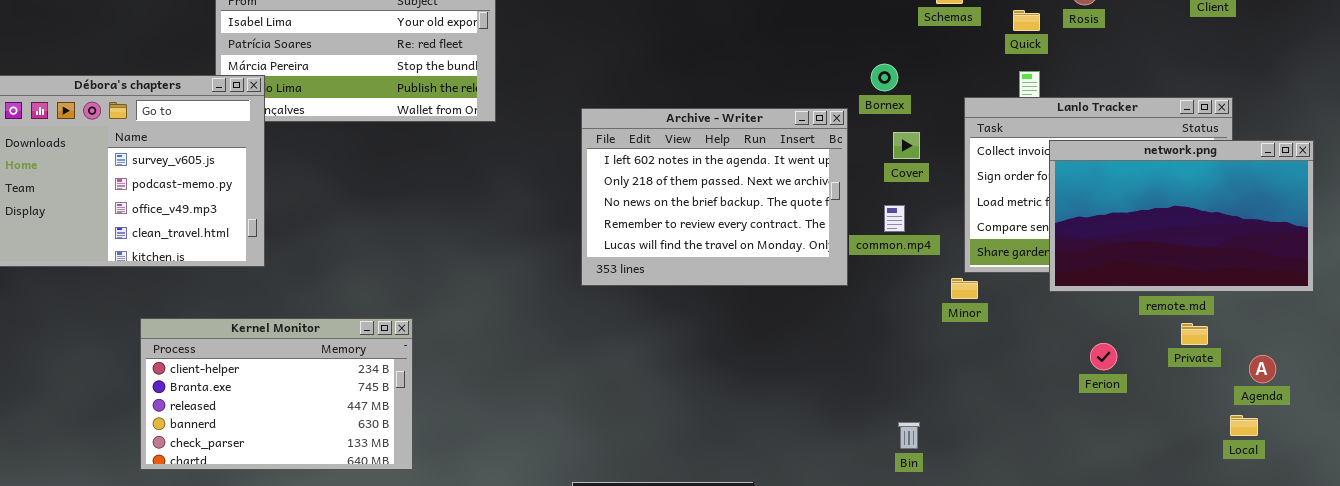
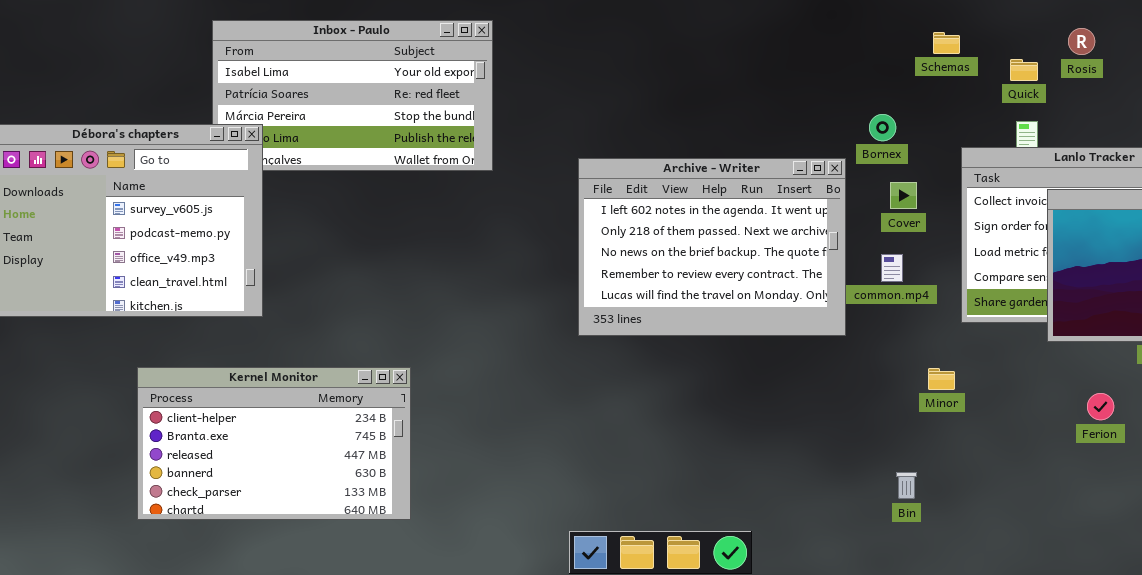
Minor: [951,278,978,299] -> [928,368,955,390], moved

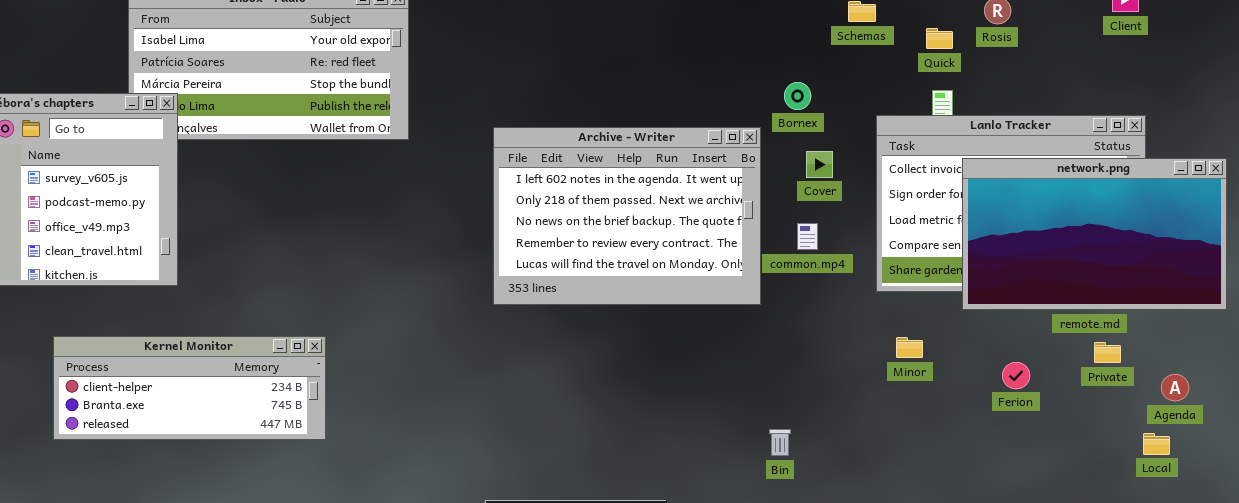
Kernel Monitor: [137,367,411,520] -> [53,336,326,440], resized
Minor: [928,368,955,390] -> [896,337,923,358], moved
Bin: [896,472,917,499] -> [769,429,791,456], moved

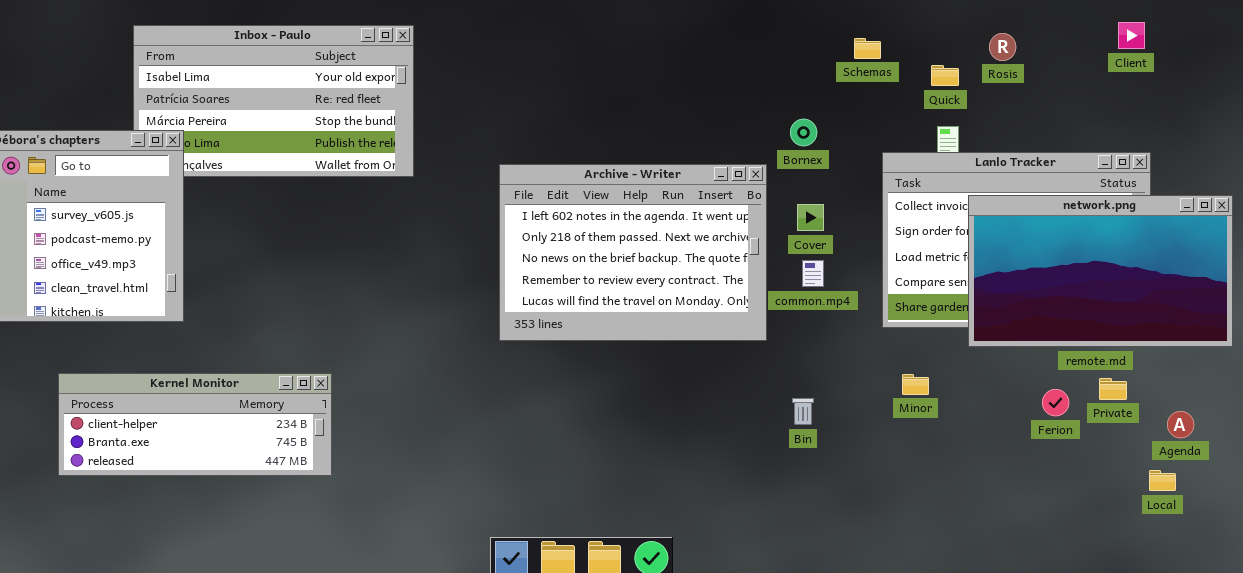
Cover: [806,151,833,178] -> [797,204,824,231], moved
Ferion: [1002,362,1030,389] -> [1042,389,1069,416], moved
Bin: [769,429,791,456] -> [792,398,814,425], moved

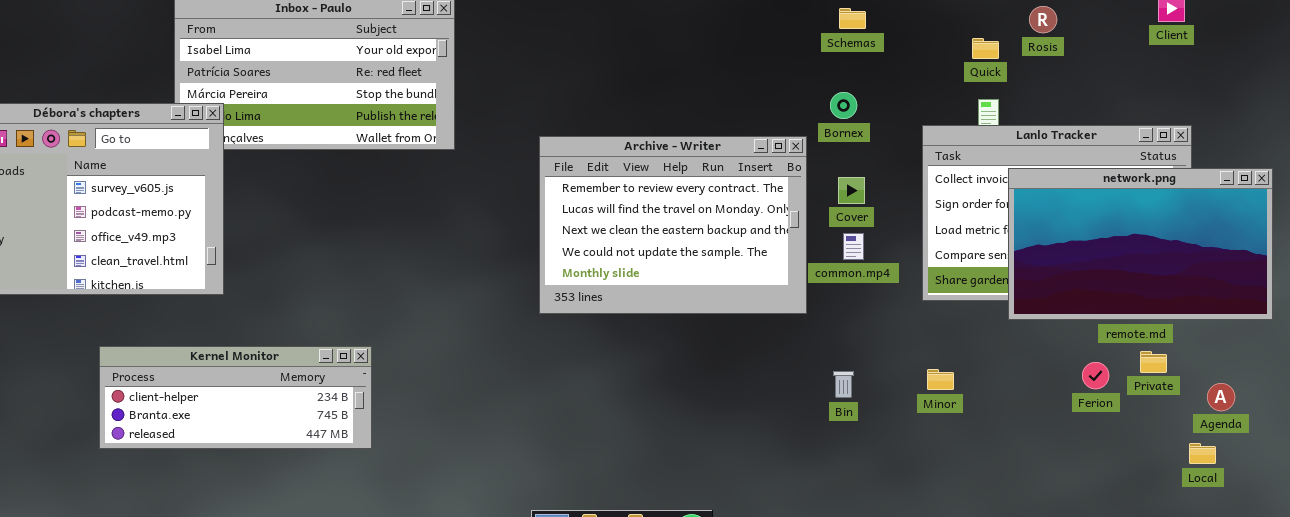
Schemas: [854,38,881,59] -> [839,8,866,29], moved
Archive - Writer: [499,164,767,341] -> [539,136,807,314], scrolled down 3 rows
Minor: [902,374,929,395] -> [927,369,954,390], moved

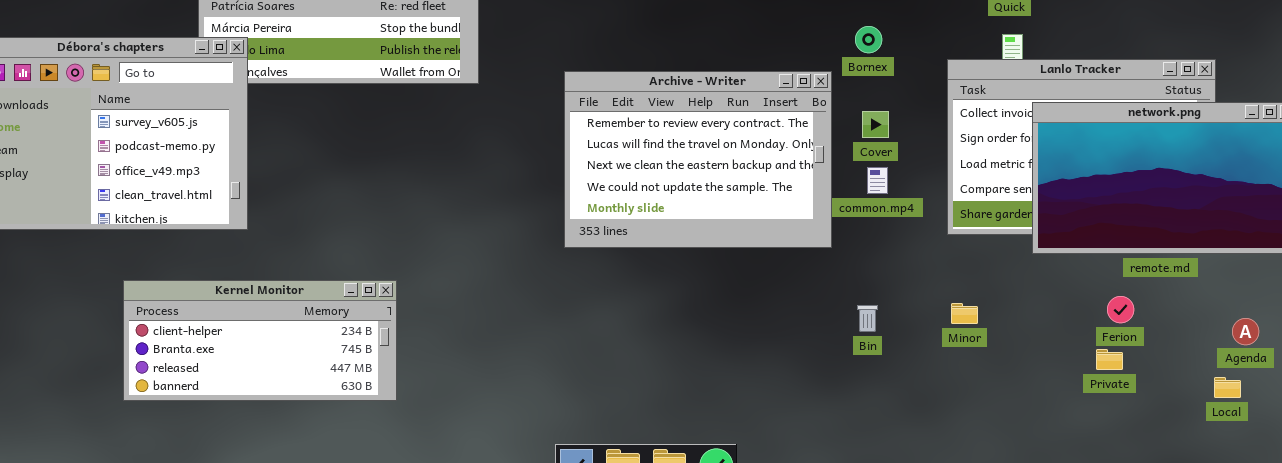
Kernel Monitor: [99,346,372,449] -> [123,280,397,401], resized
Private: [1140,351,1167,373] -> [1096,349,1123,370], moved

